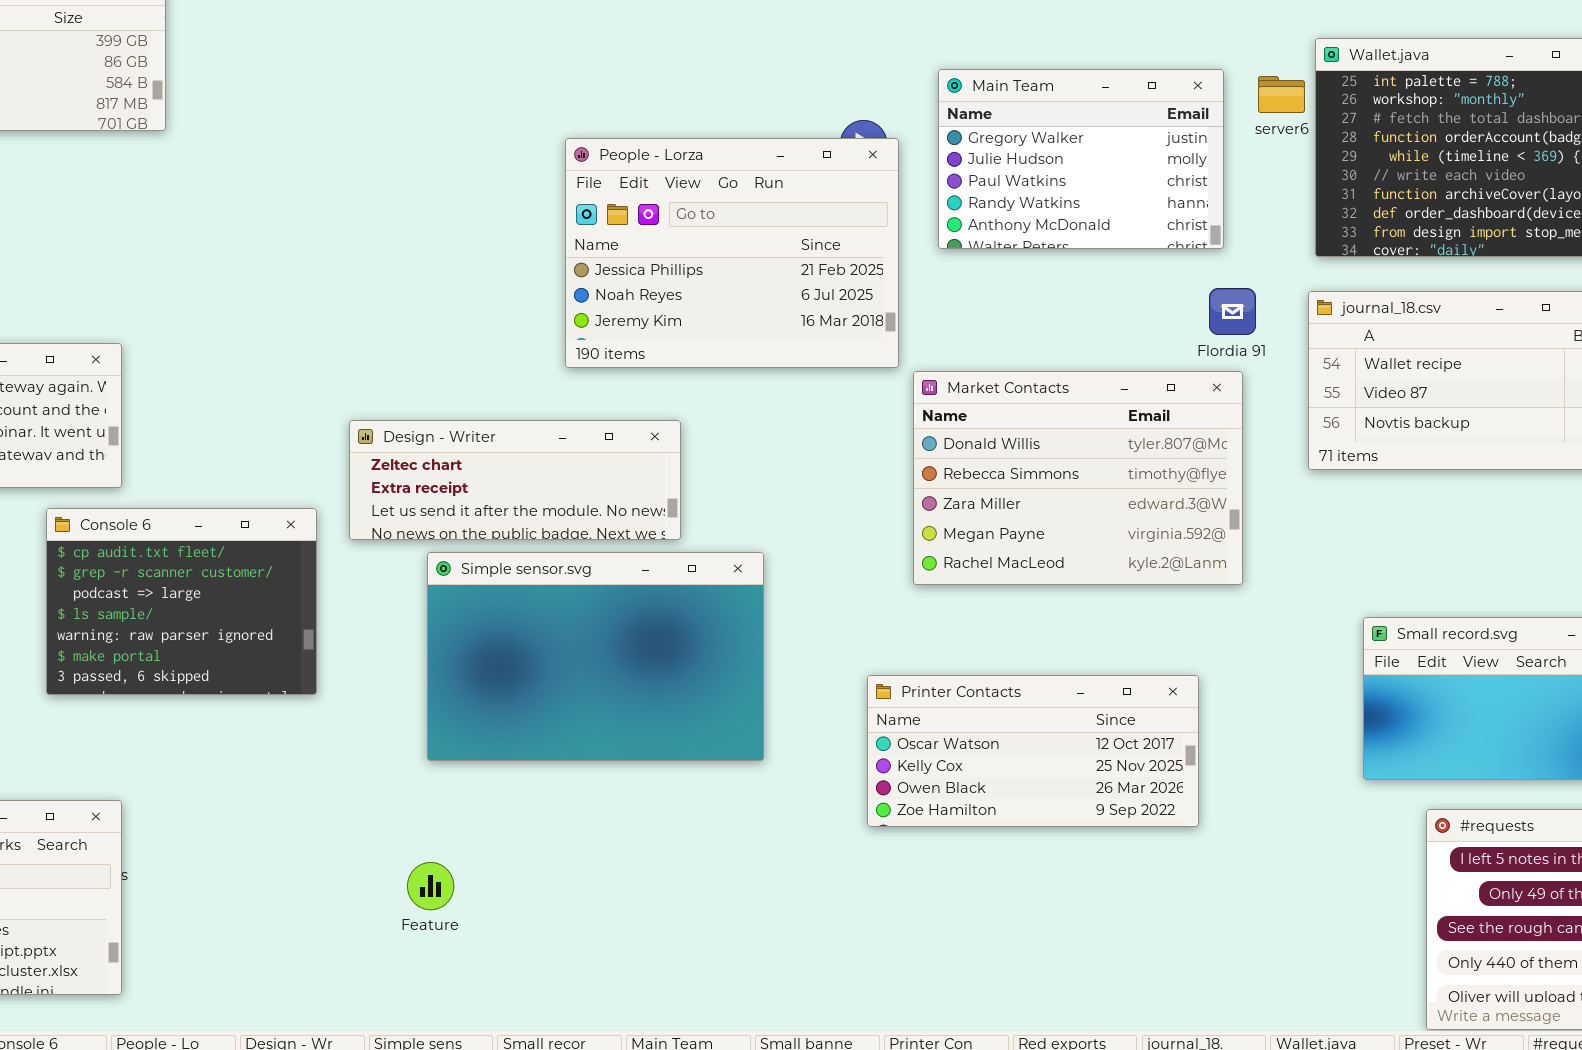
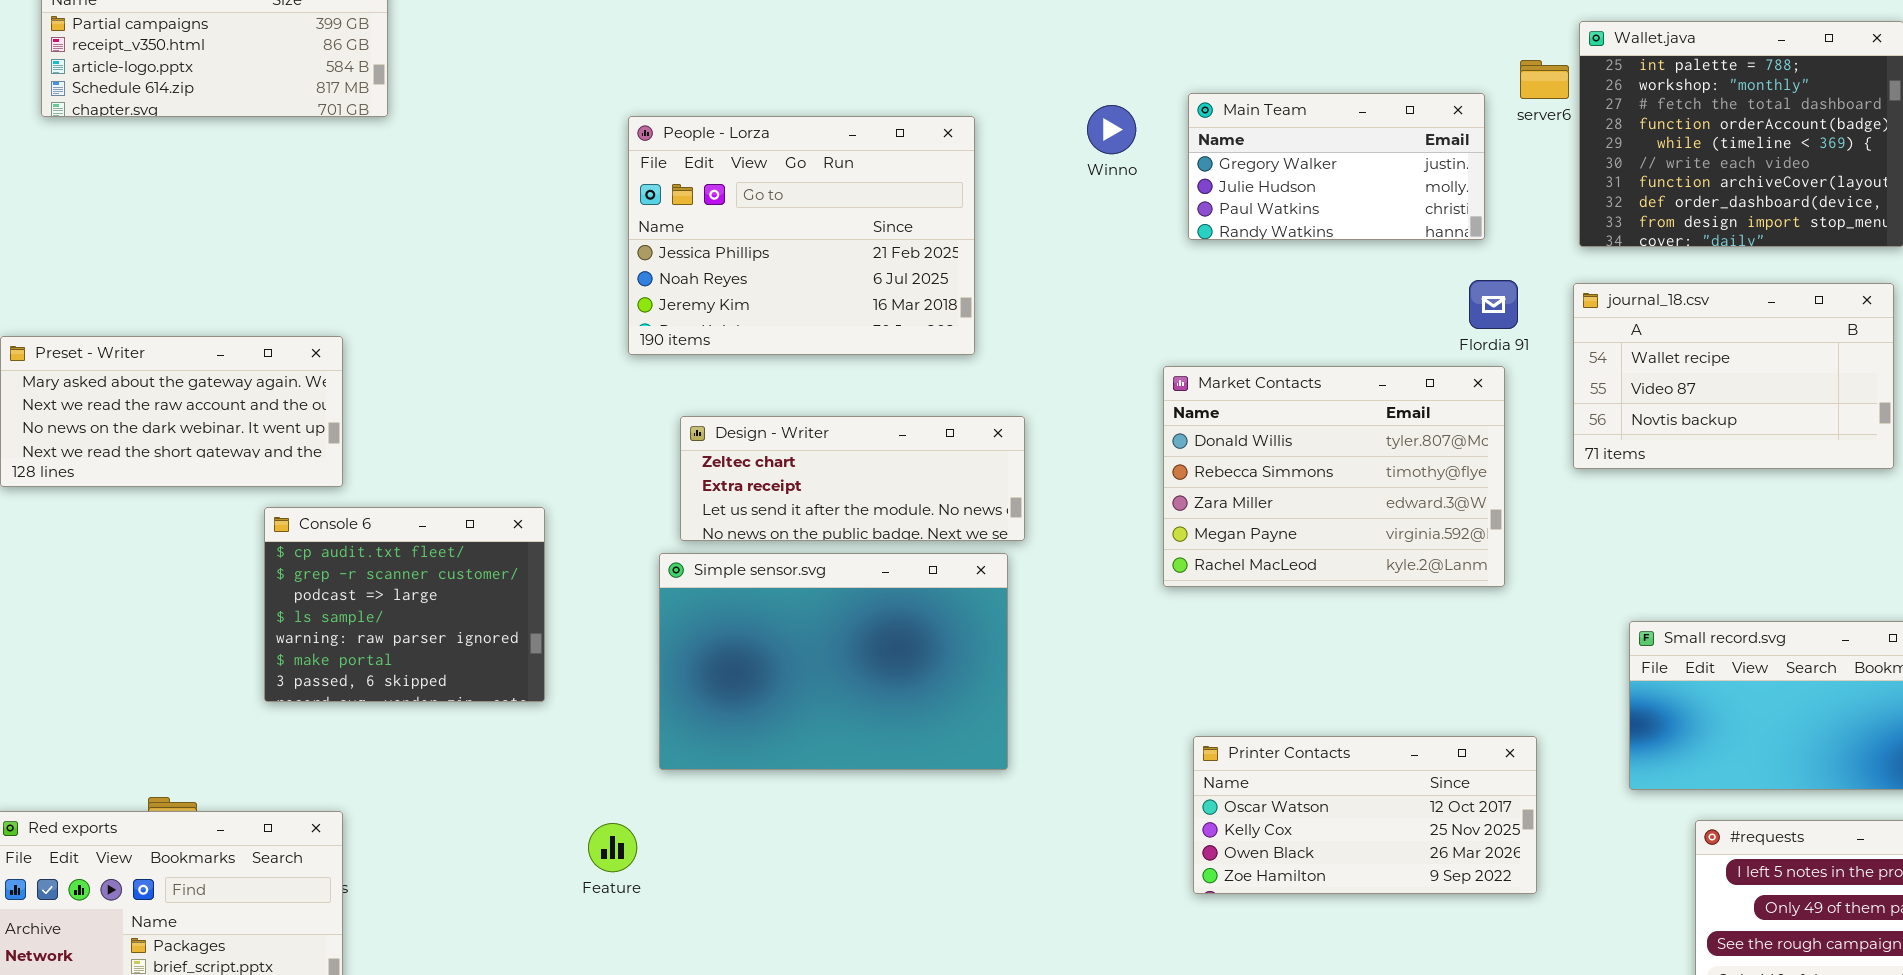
Main Team: [938,69,1224,249] -> [1188,93,1485,240], resized
People - Lorza: [565,138,899,368] -> [628,116,975,355], moved
Design - Writer: [349,420,681,540] -> [680,416,1025,541], moved
Printer Contacts: [867,675,1199,827] -> [1193,736,1537,894], moved
Feature: [407,862,454,910] -> [588,823,637,872], moved

